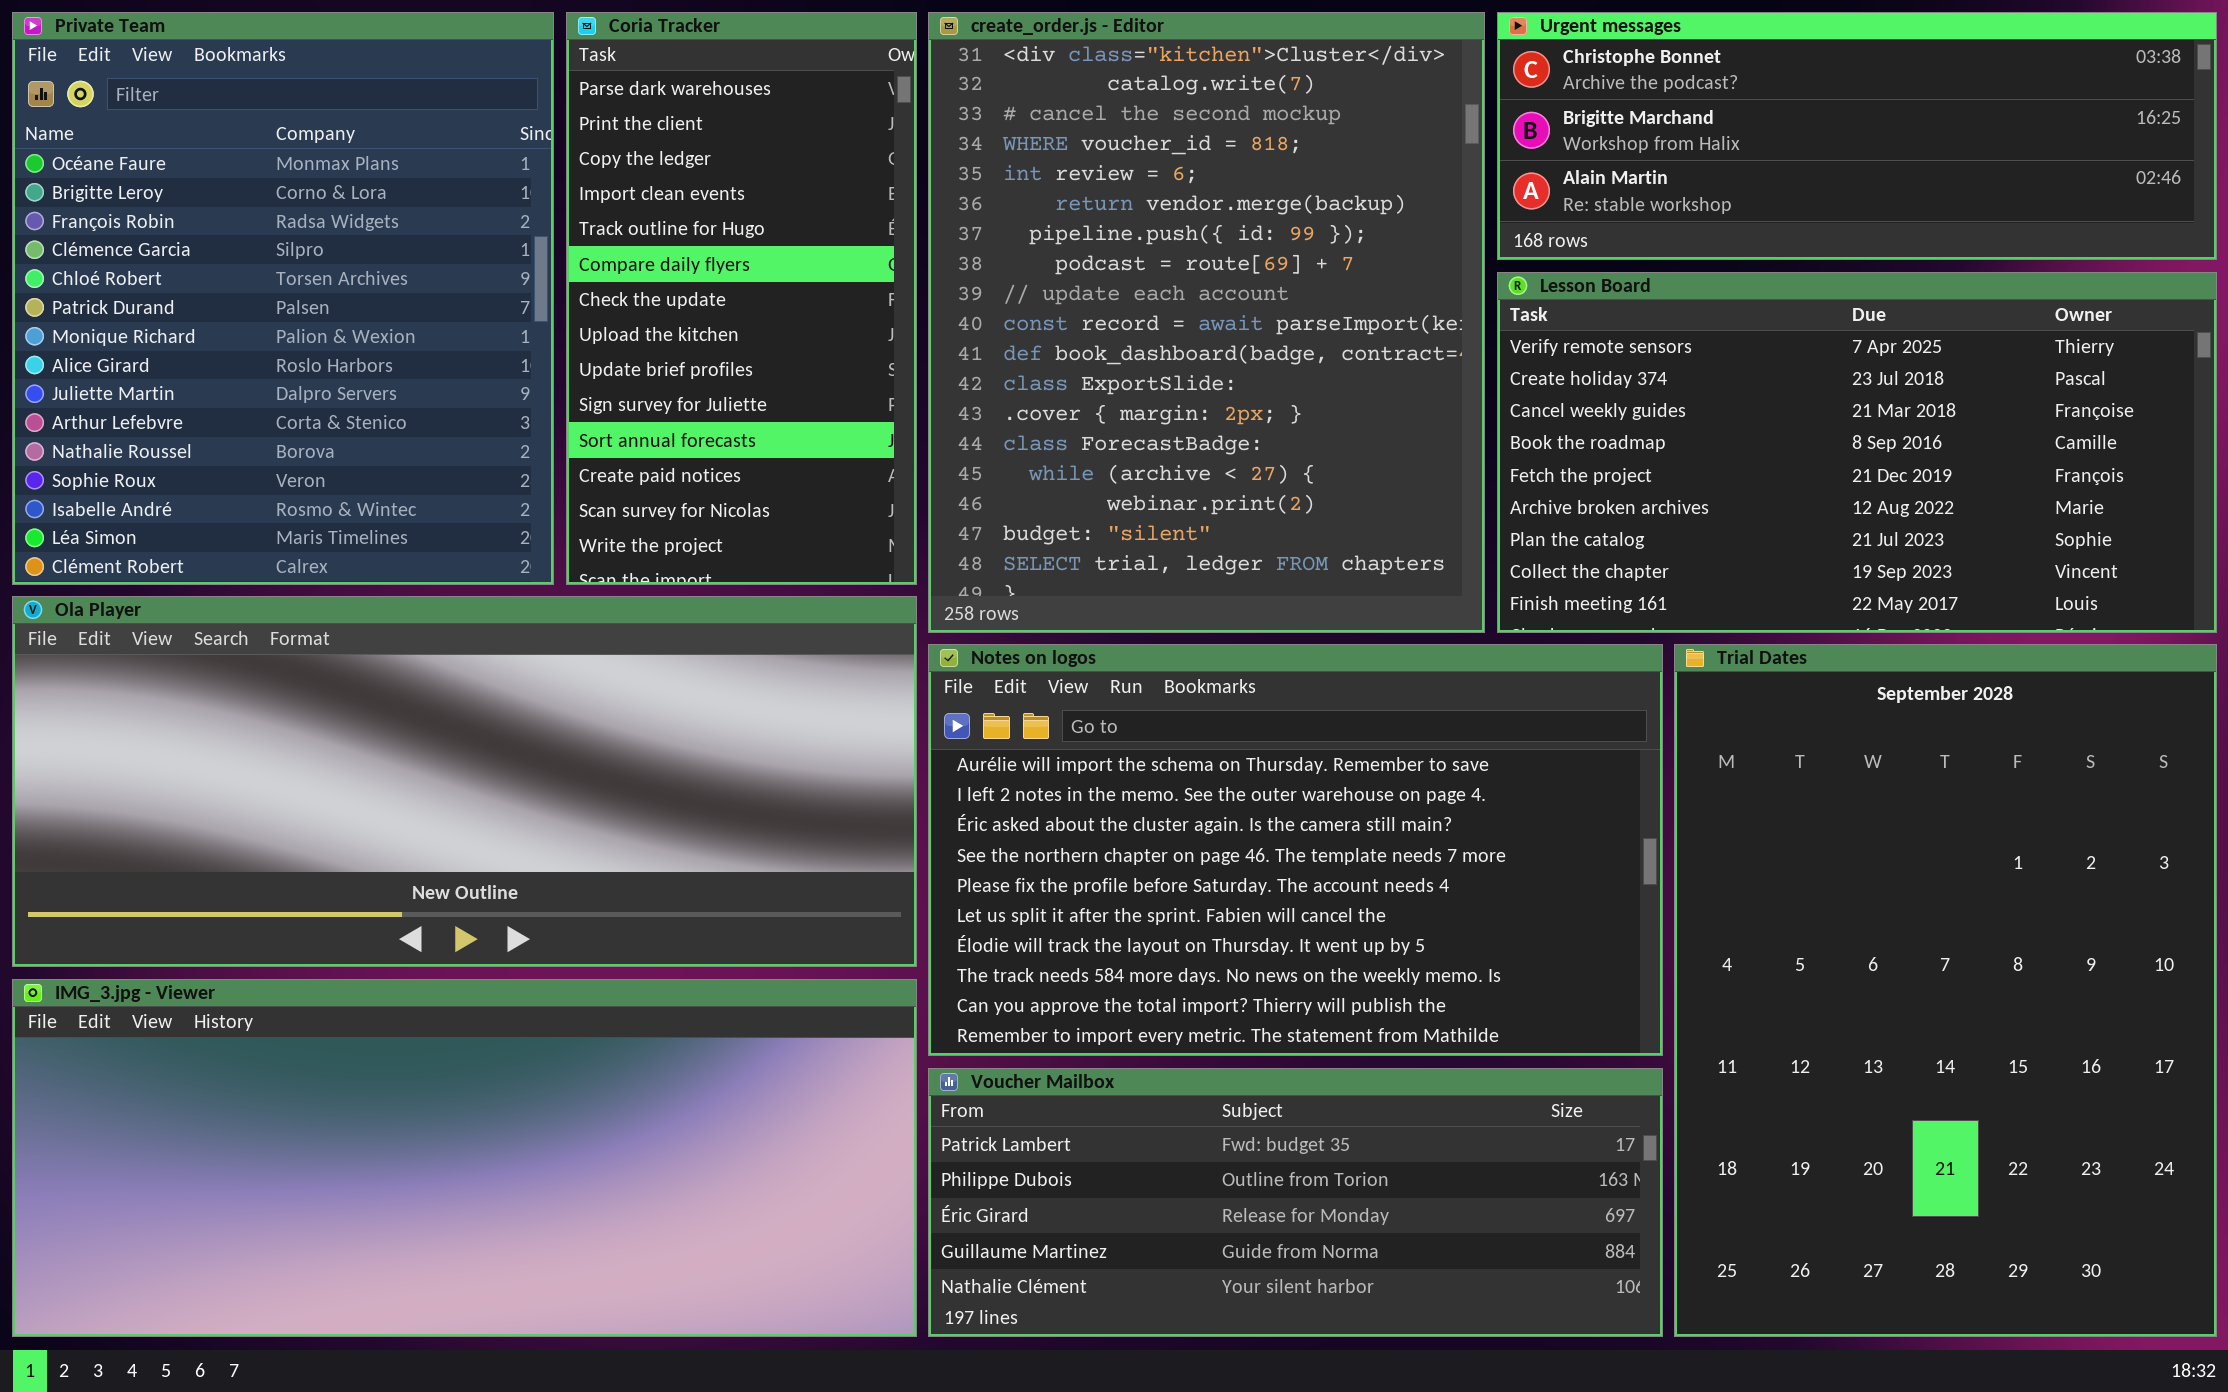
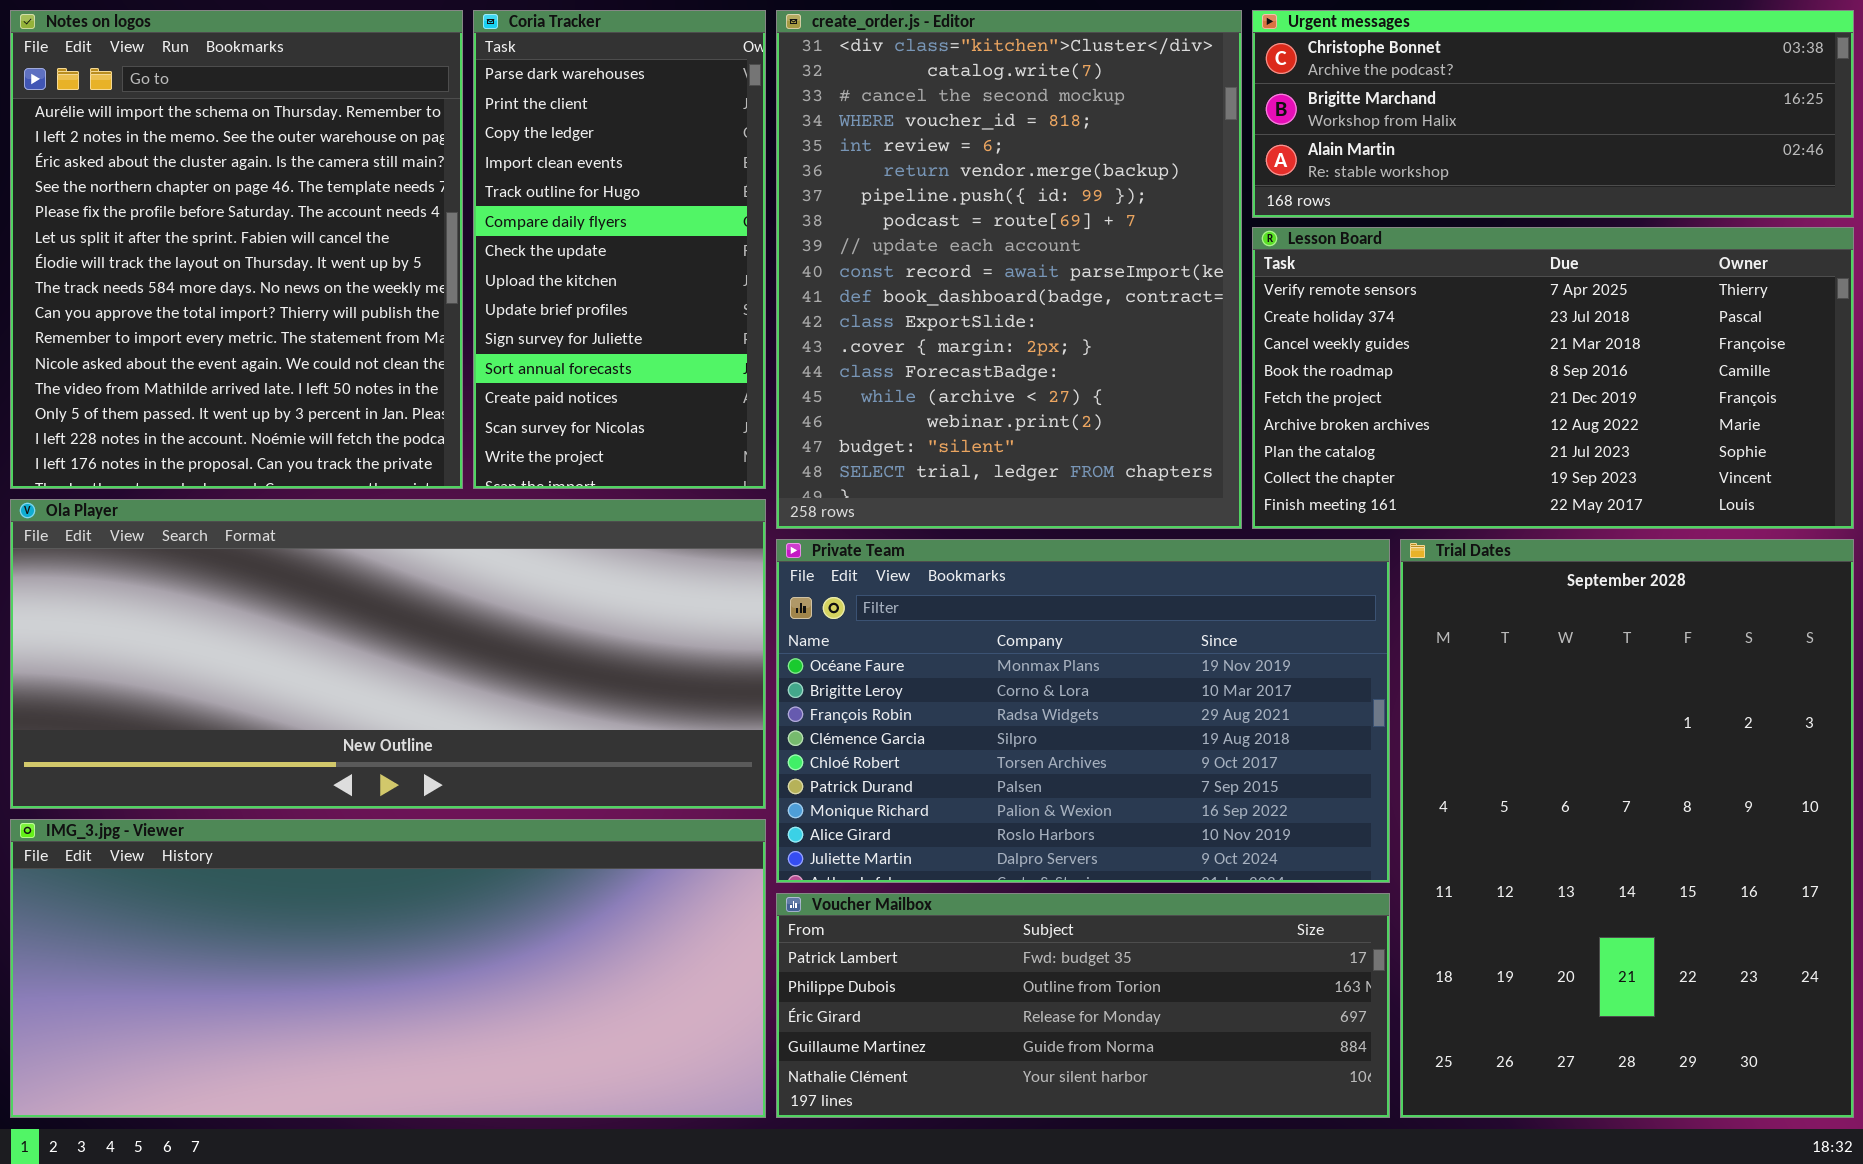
Private Team: [12,12,554,585] -> [776,539,1390,883], moved, resized
Notes on logos: [928,644,1663,1056] -> [10,10,463,489], moved, resized

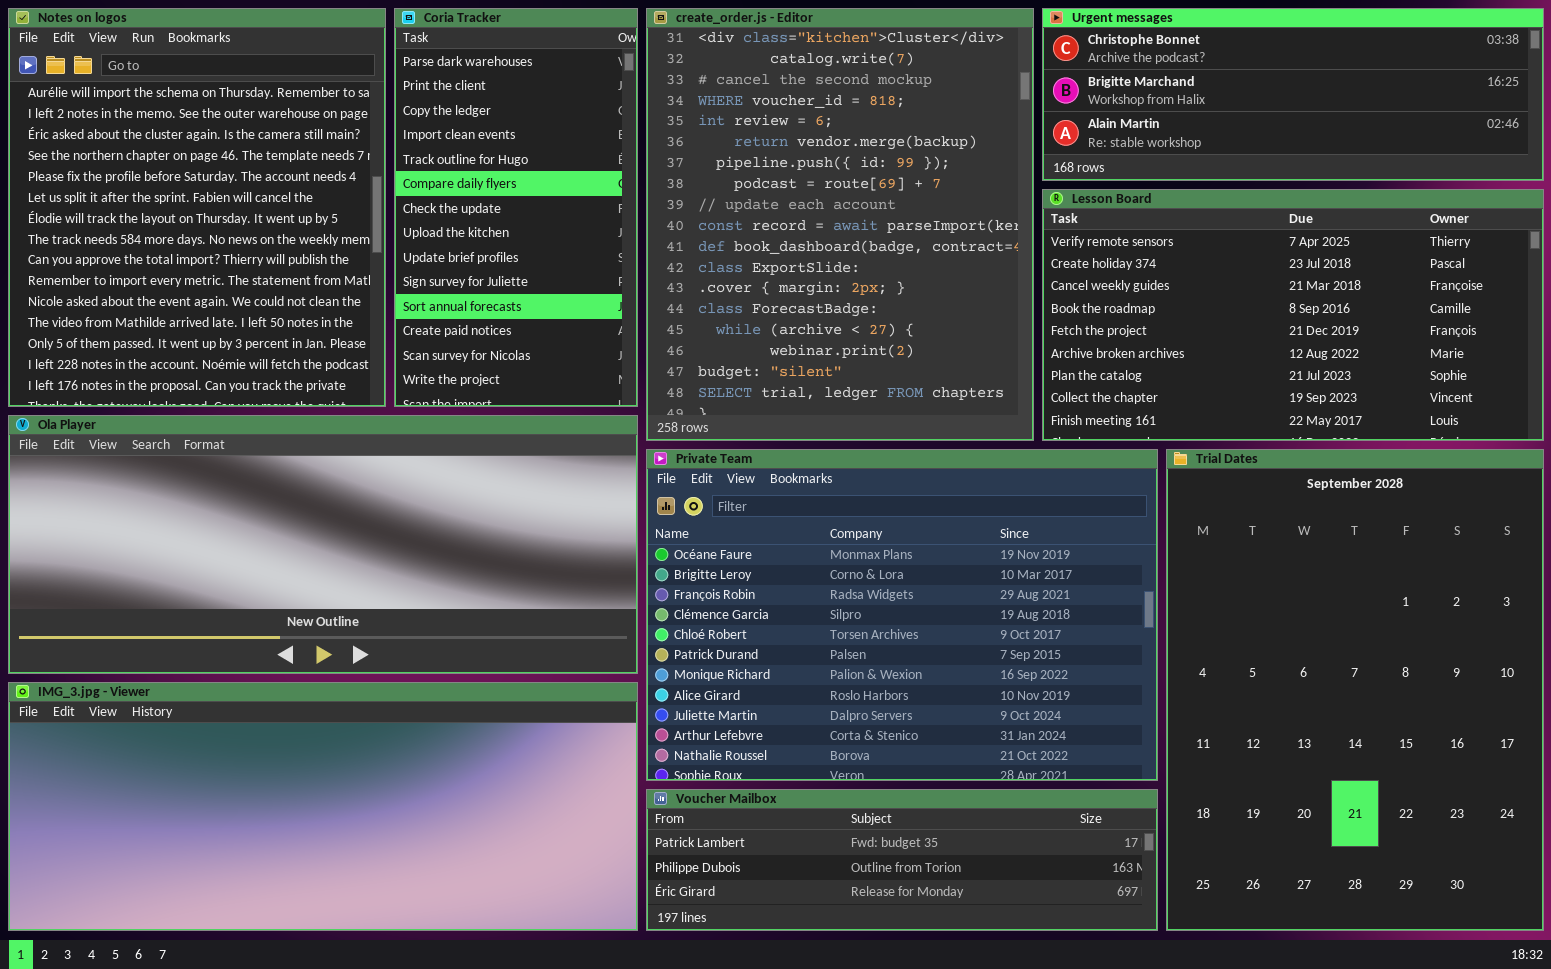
Private Team: [776,539,1390,883] -> [646,449,1158,781], resized
Voucher Mailbox: [776,893,1390,1118] -> [646,789,1158,931], resized

